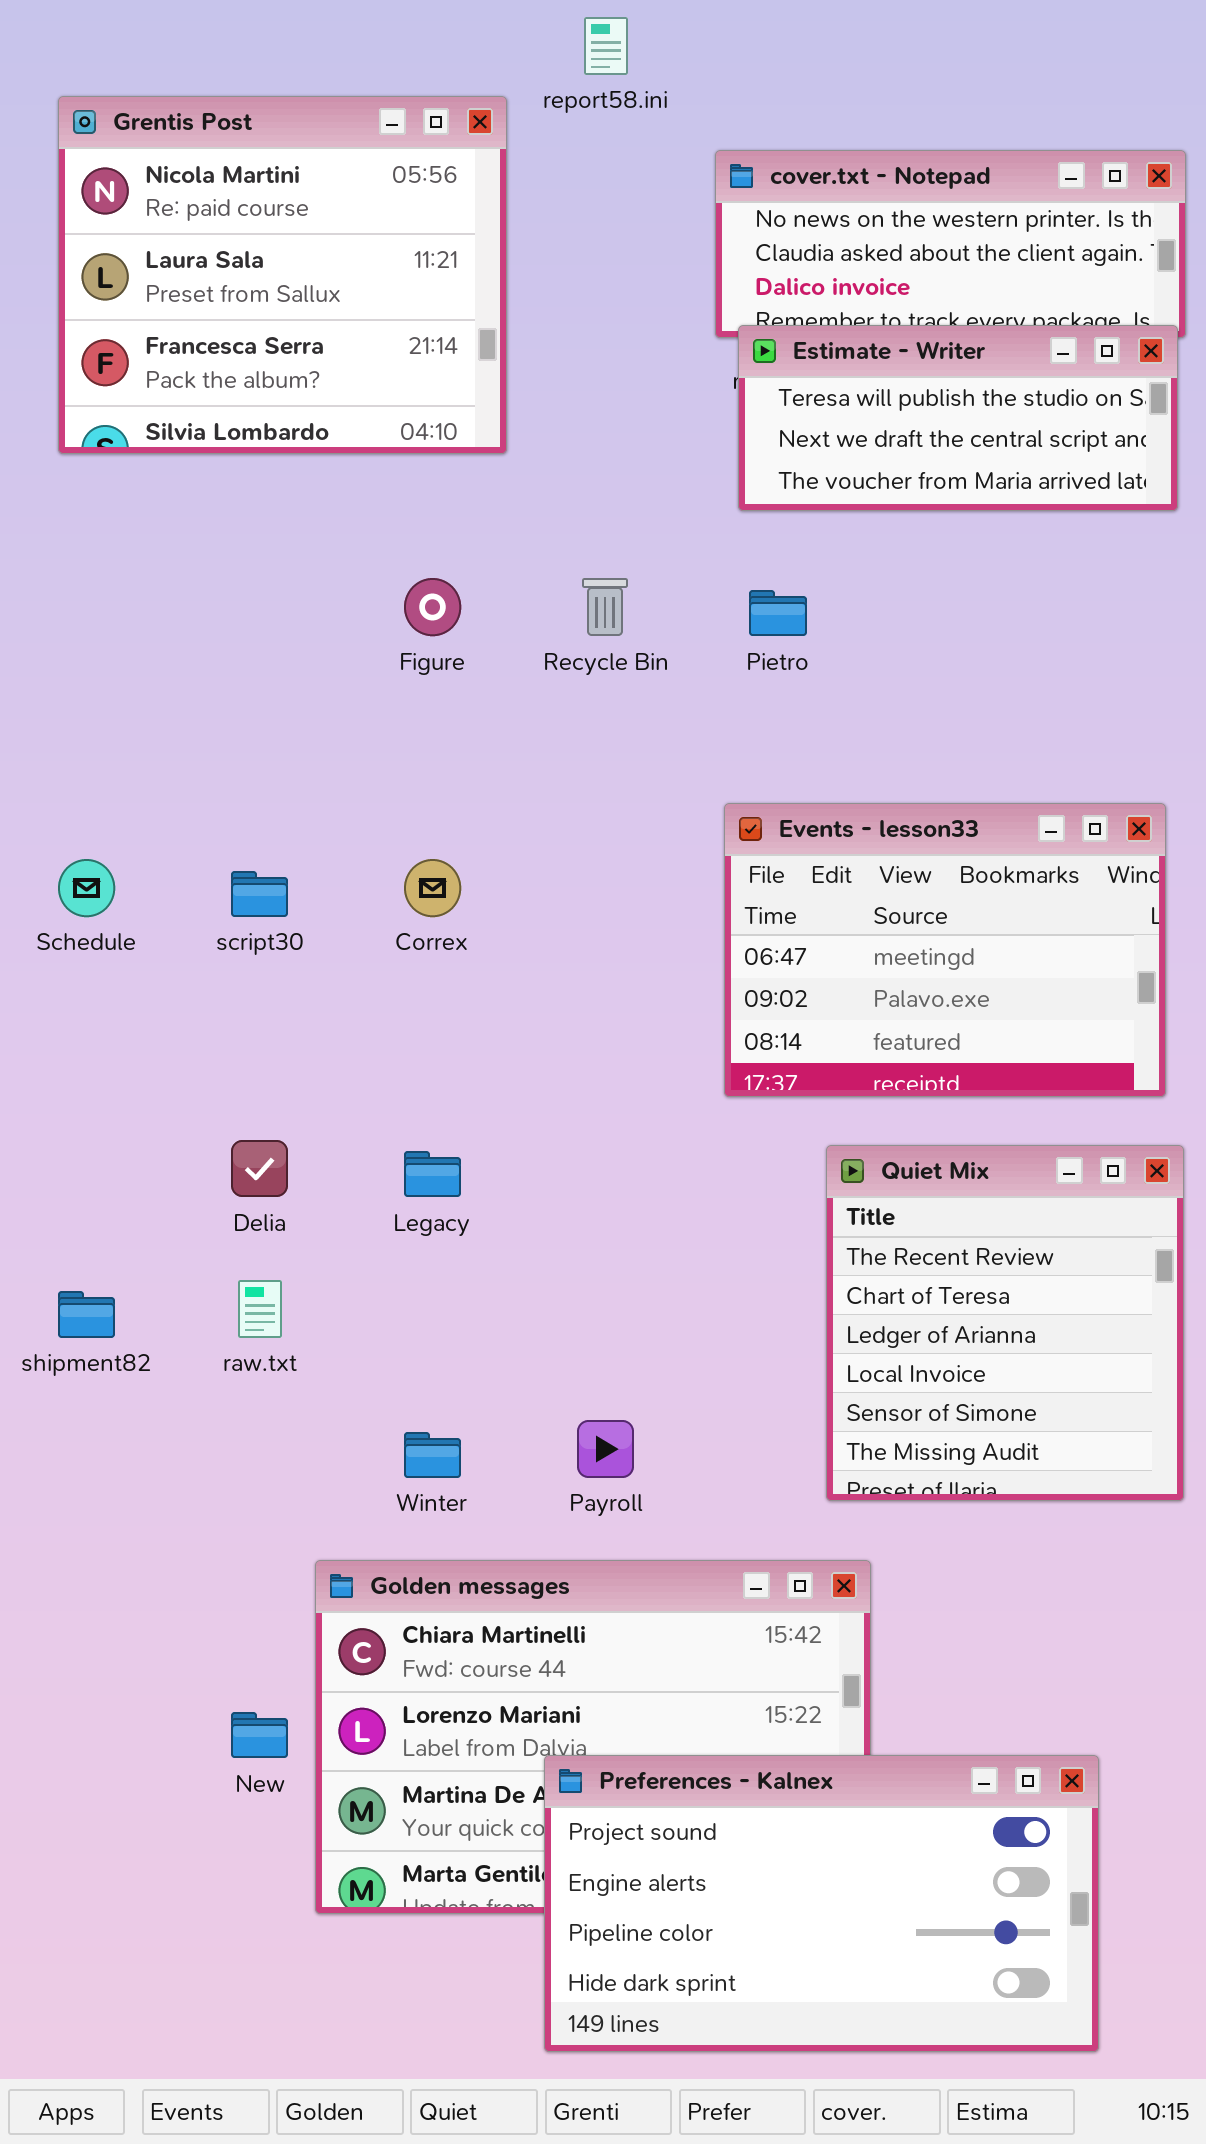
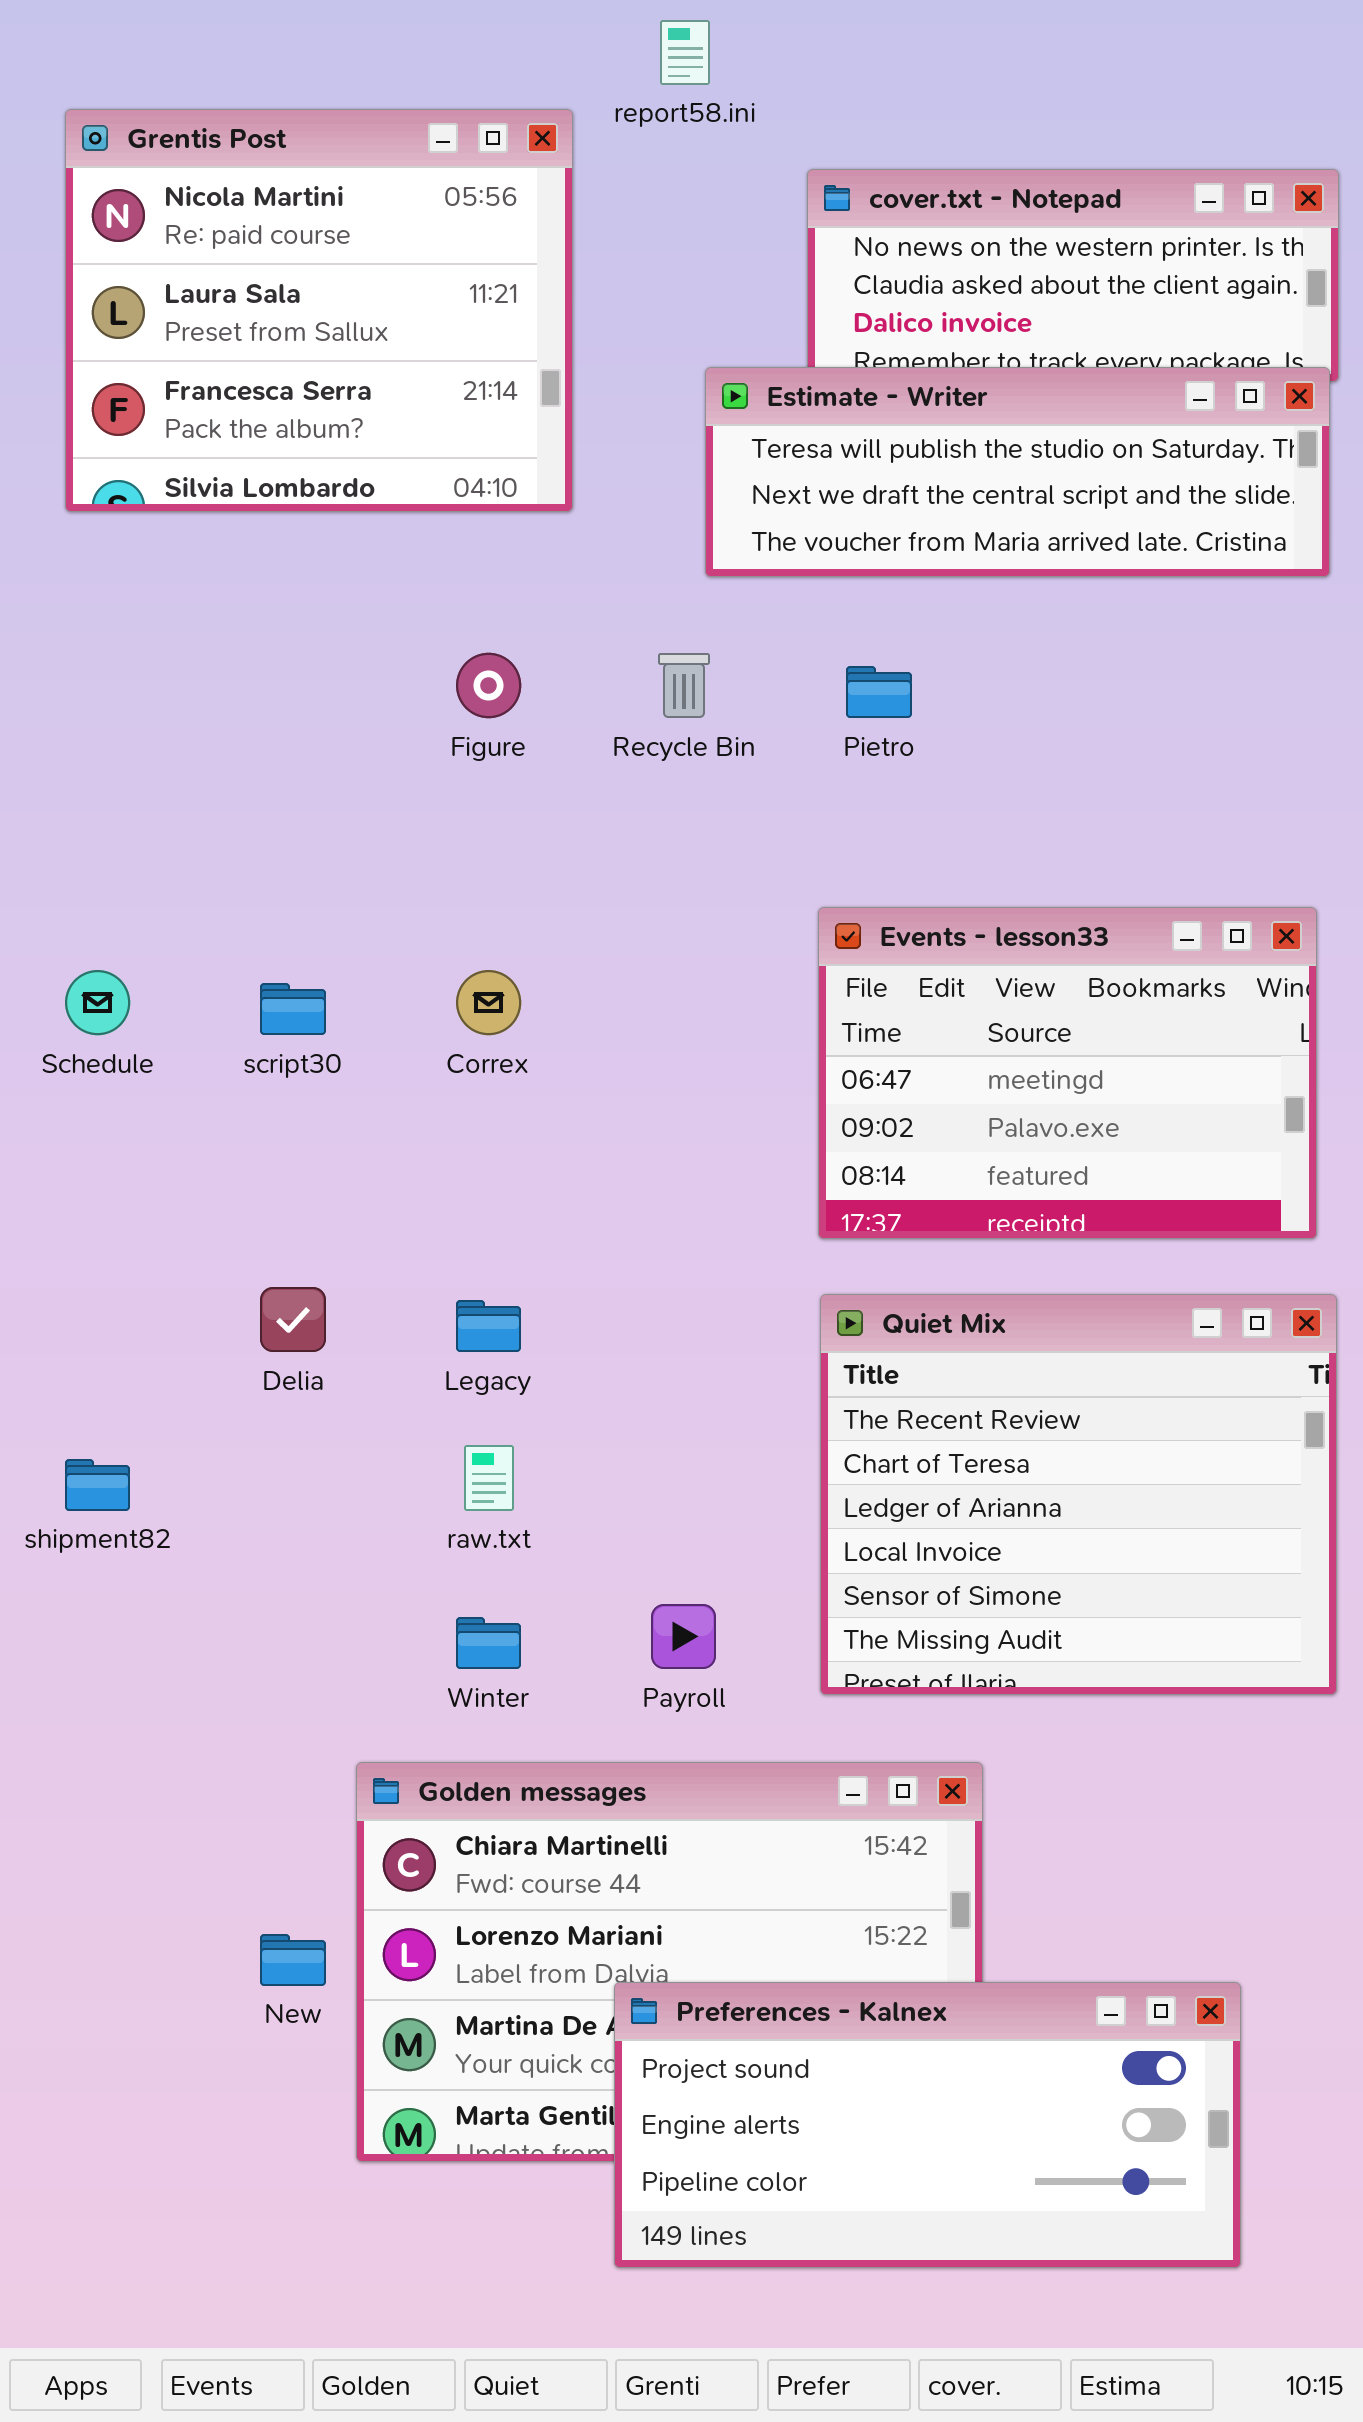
Estimate - Writer: [738,325,1178,511] -> [705,367,1330,577], resized
Quiet Mix: [826,1145,1184,1501] -> [820,1294,1337,1695], resized
raw.txt: [238,1280,282,1338] -> [464,1445,514,1511], moved
Preferences - Kalnex: [544,1755,1099,2052] -> [614,1982,1241,2268], resized

